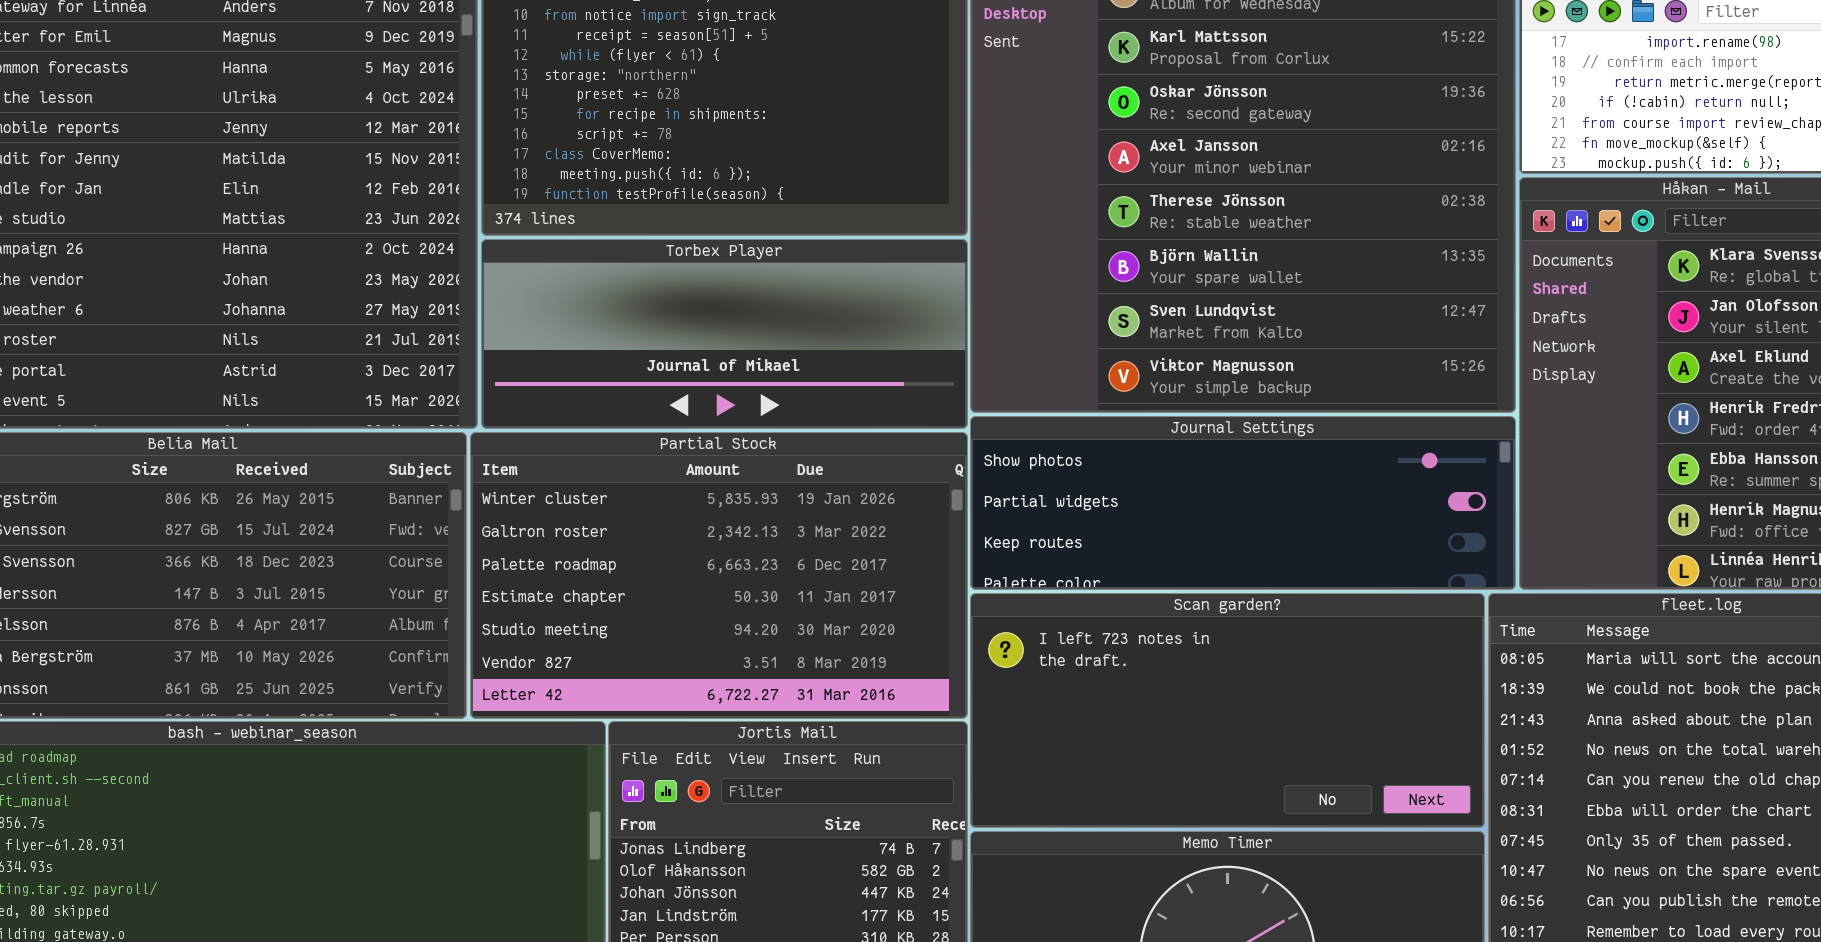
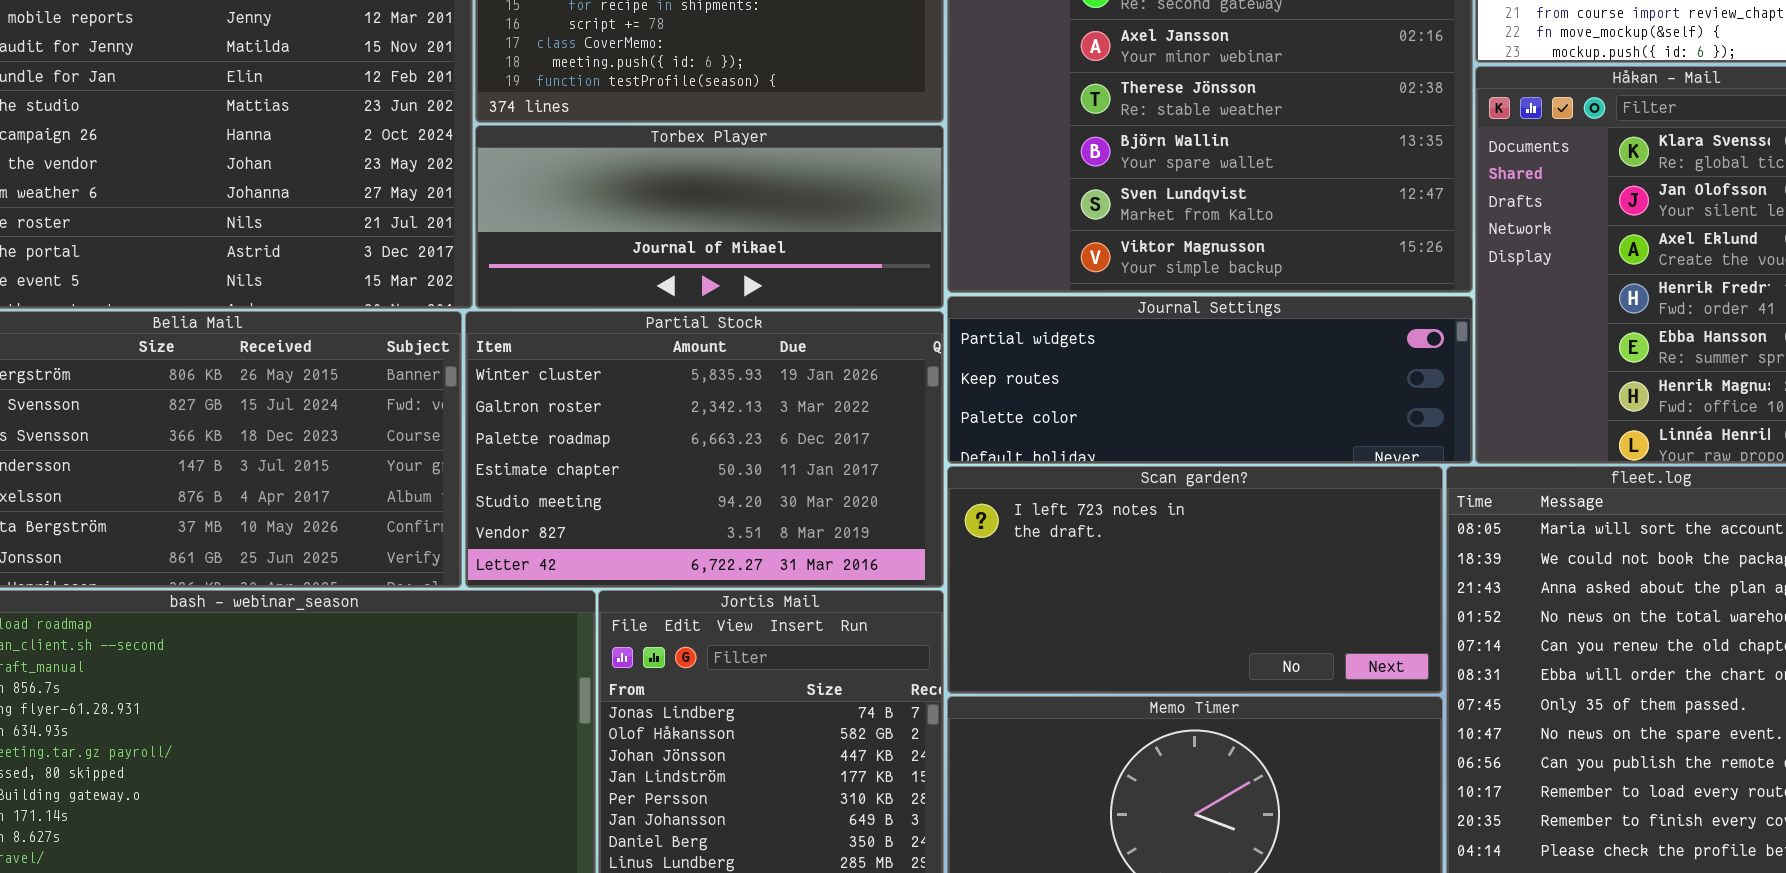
Journal Settings: [970,416,1516,590] -> [947,296,1473,464], scrolled down 1 row

